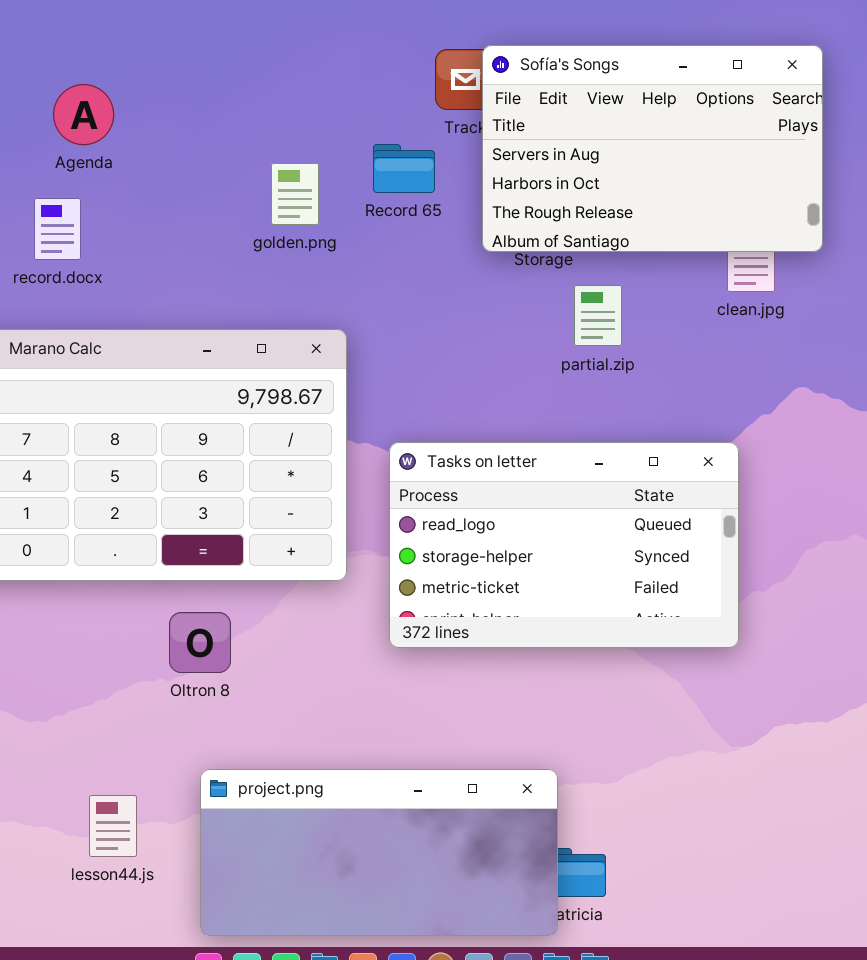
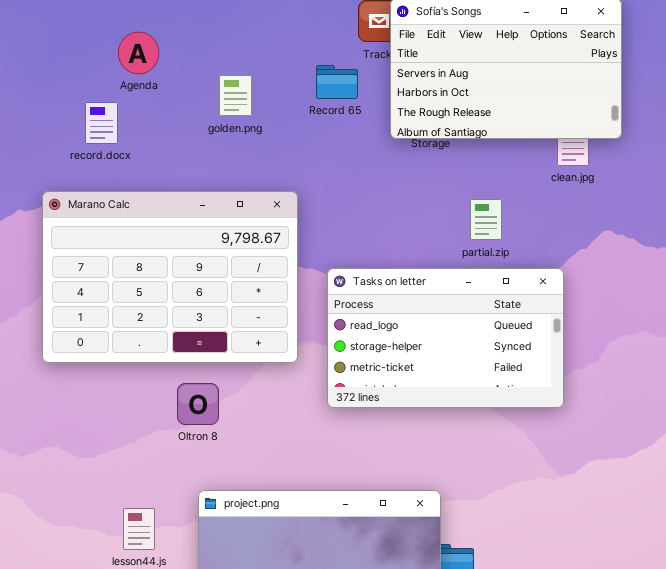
Agenda: [53,84,114,145] -> [118,32,159,74], moved
golden.png: [271,163,319,225] -> [219,75,252,116], moved
partial.zip: [574,285,622,346] -> [470,199,502,240], moved

